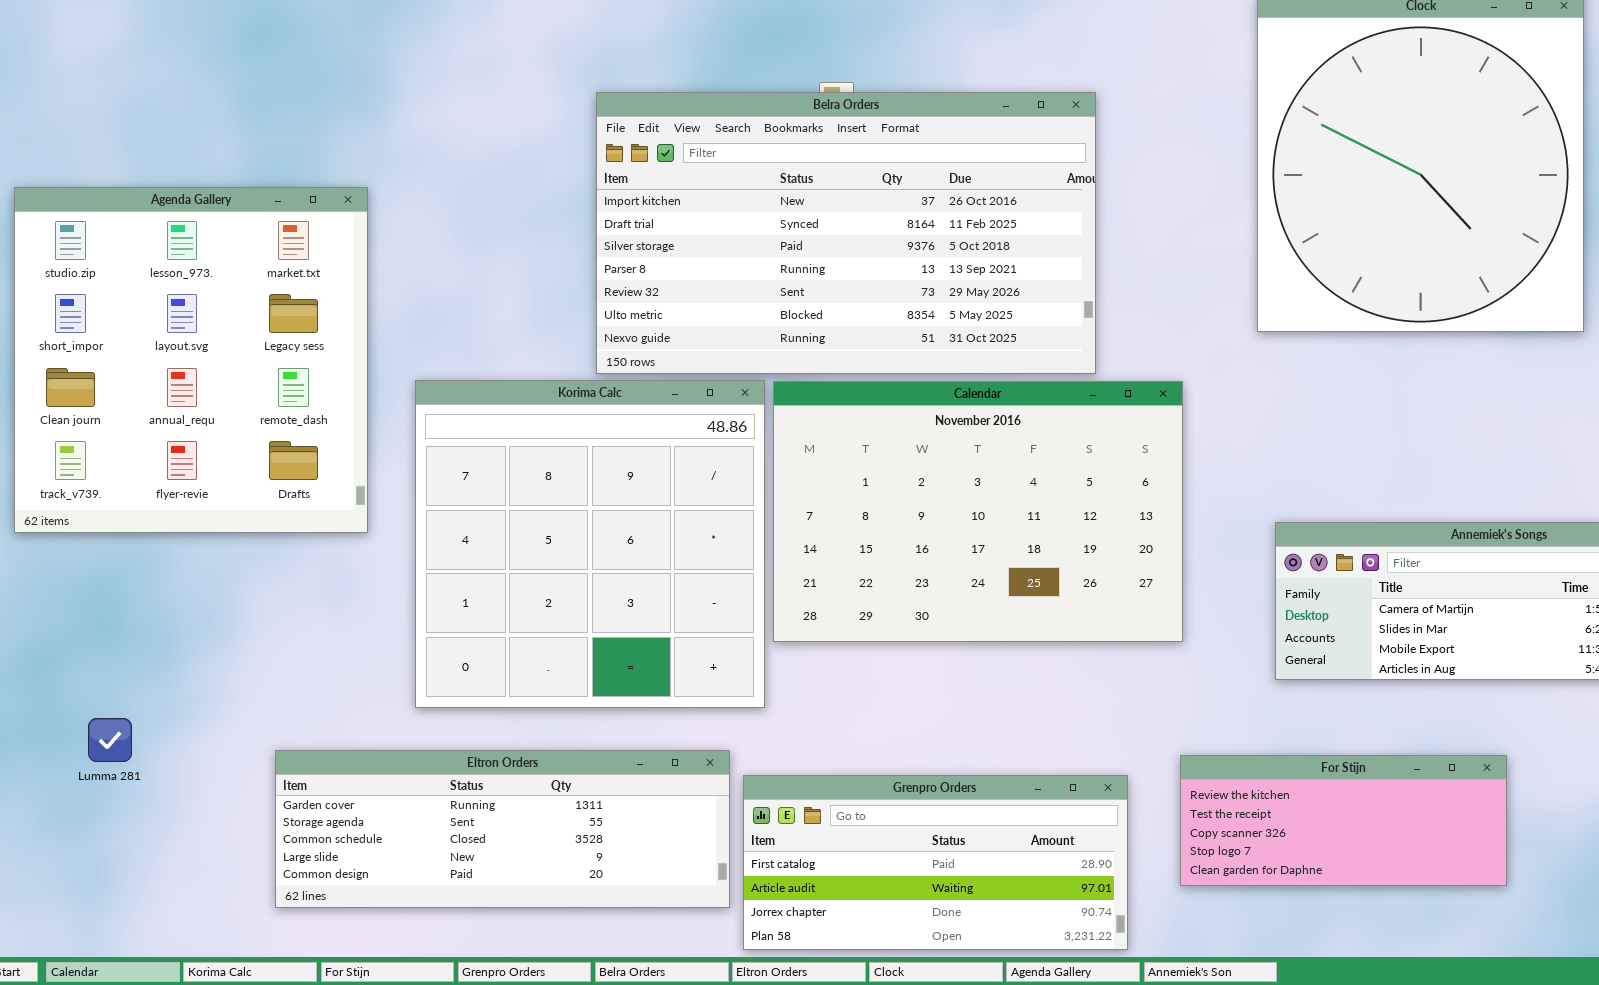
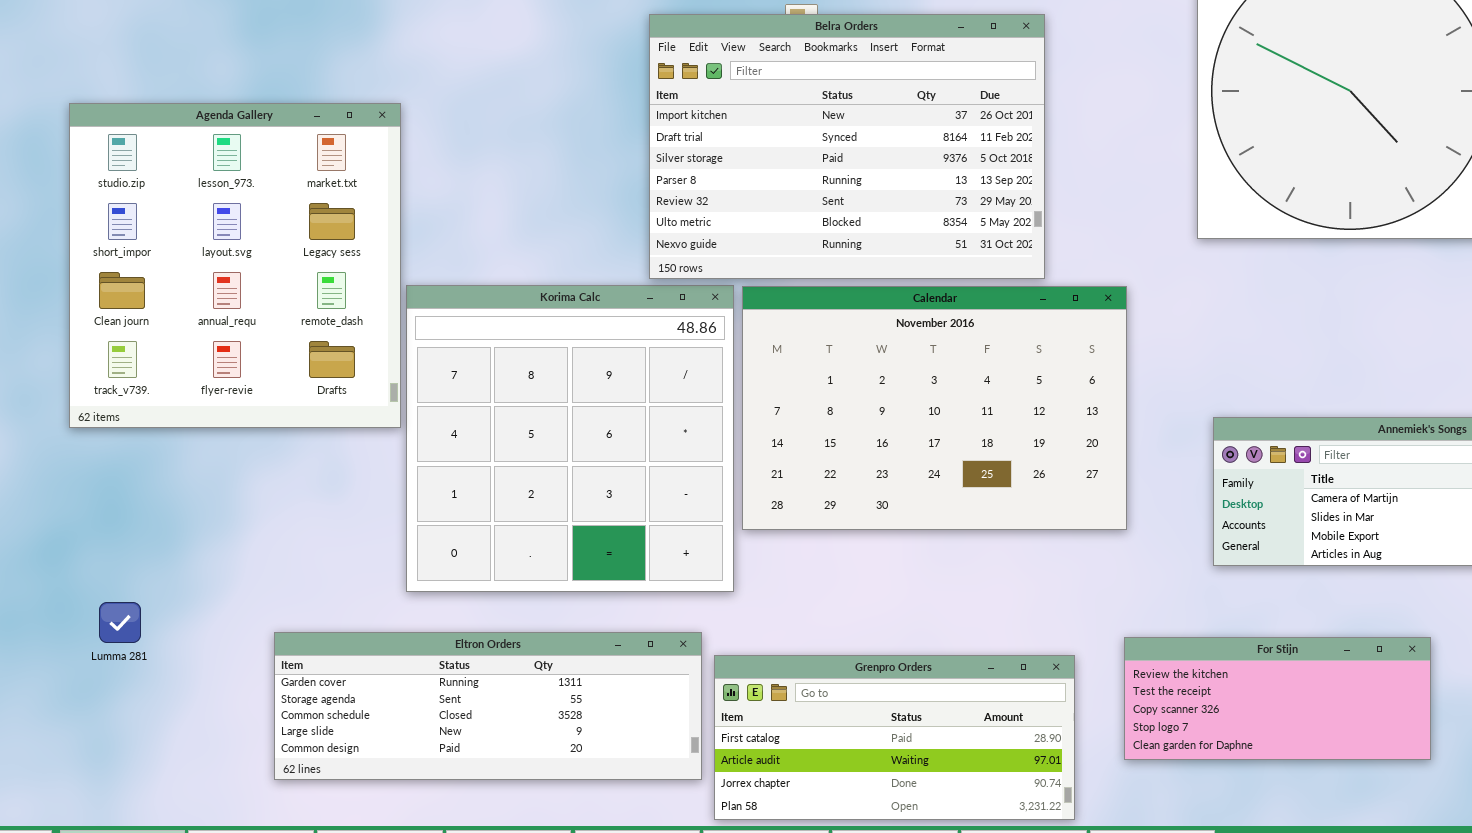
Belra Orders: [596,92,1096,374] -> [649,14,1045,279], resized
Agenda Gallery: [14,187,368,533] -> [69,103,401,428], moved

